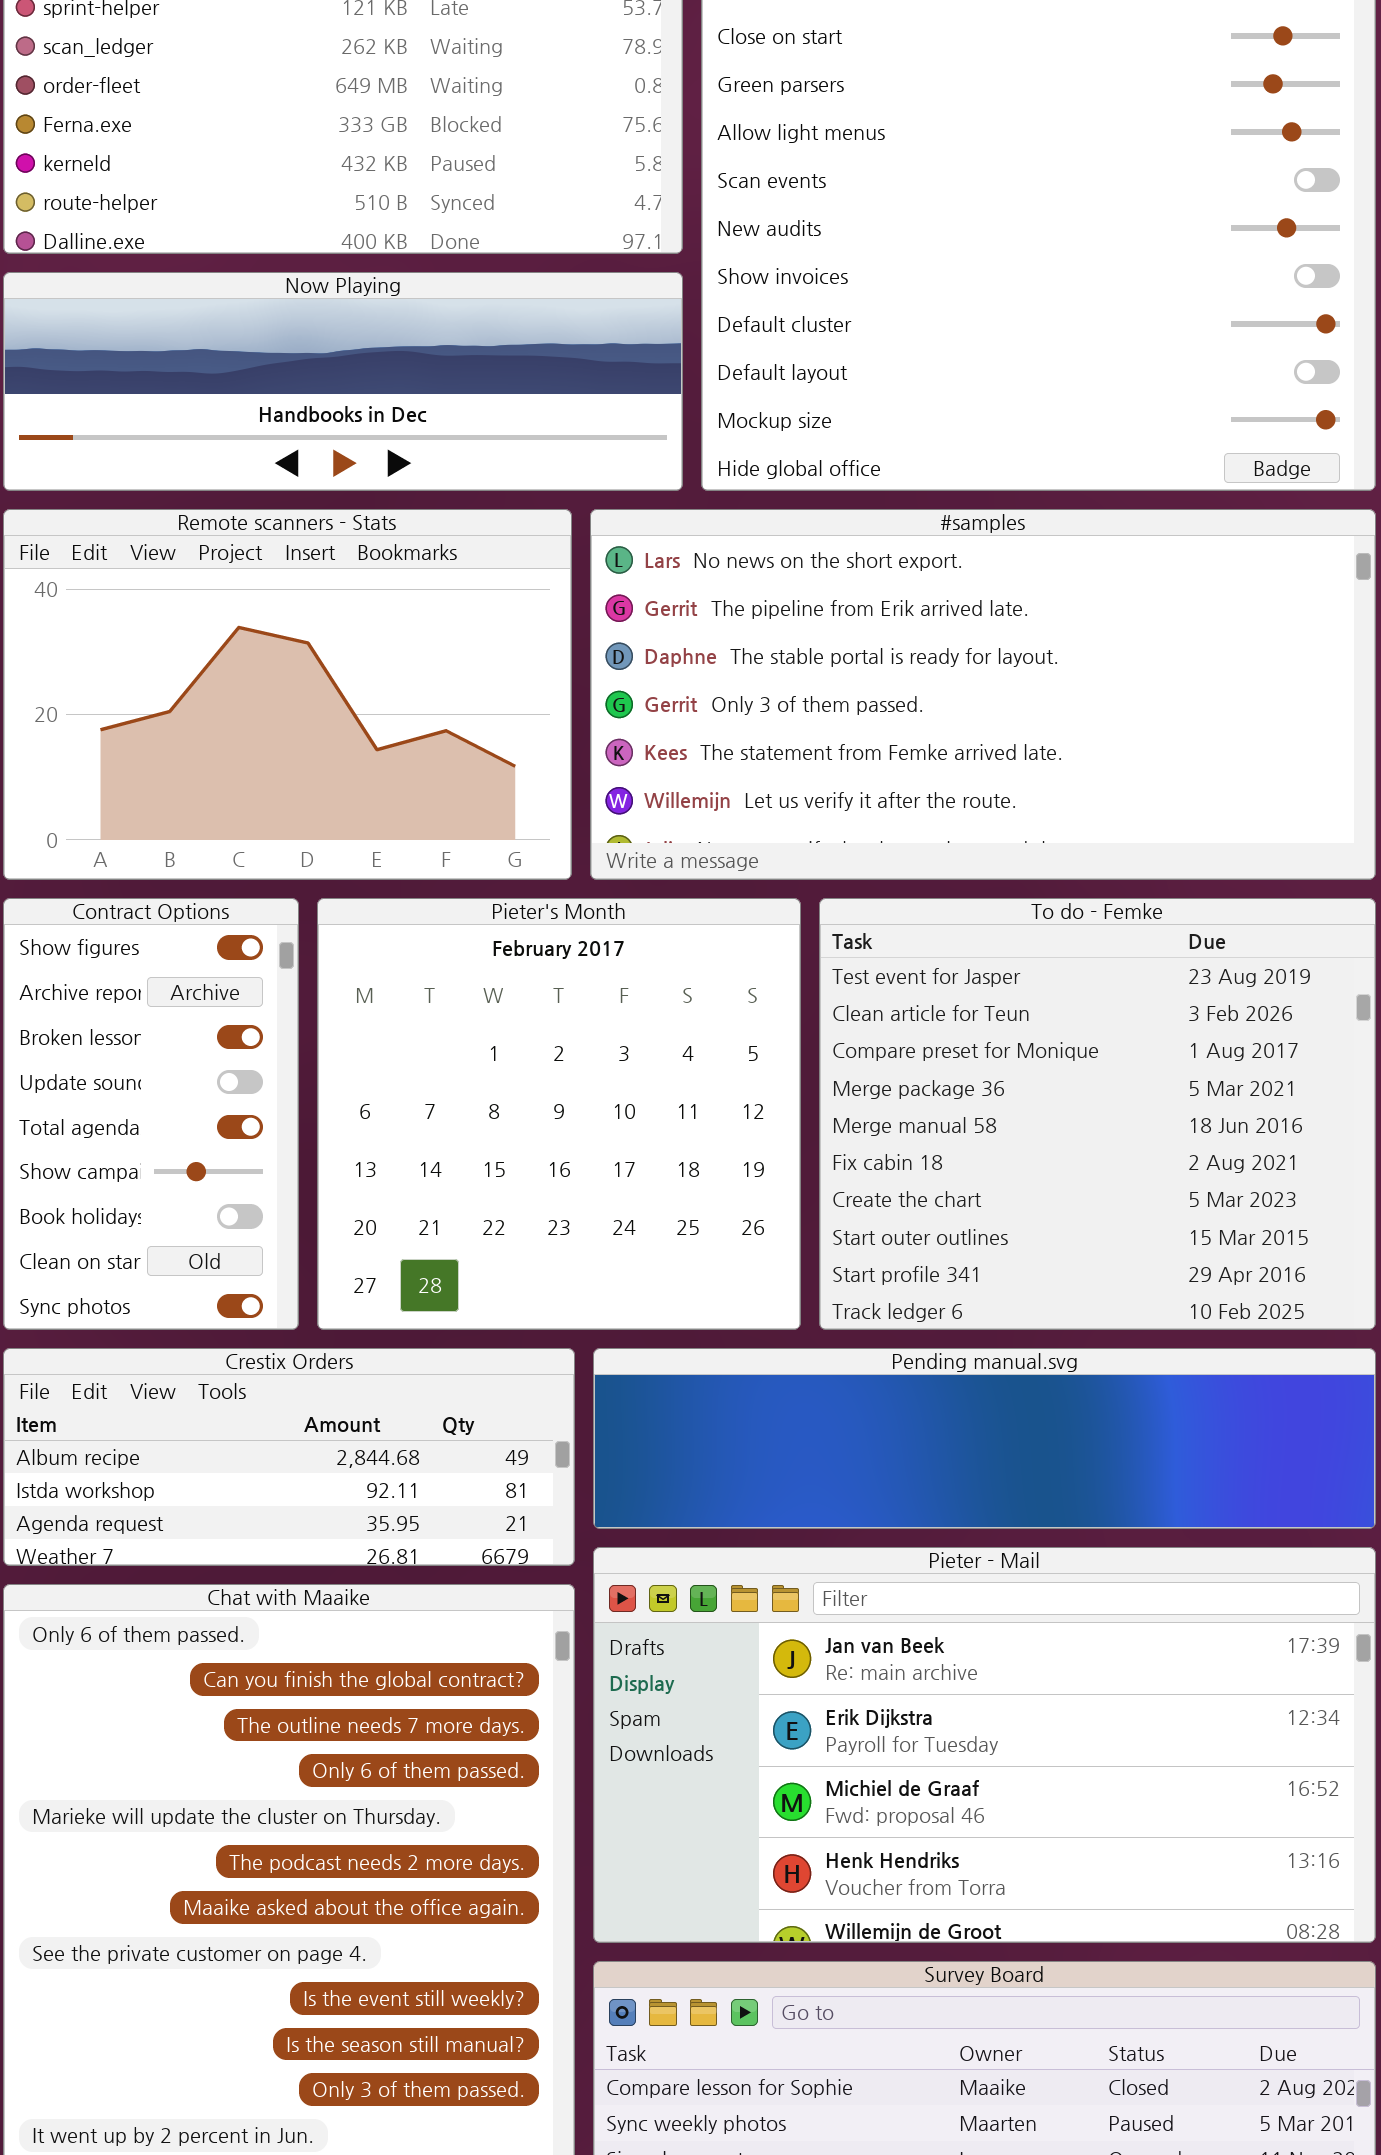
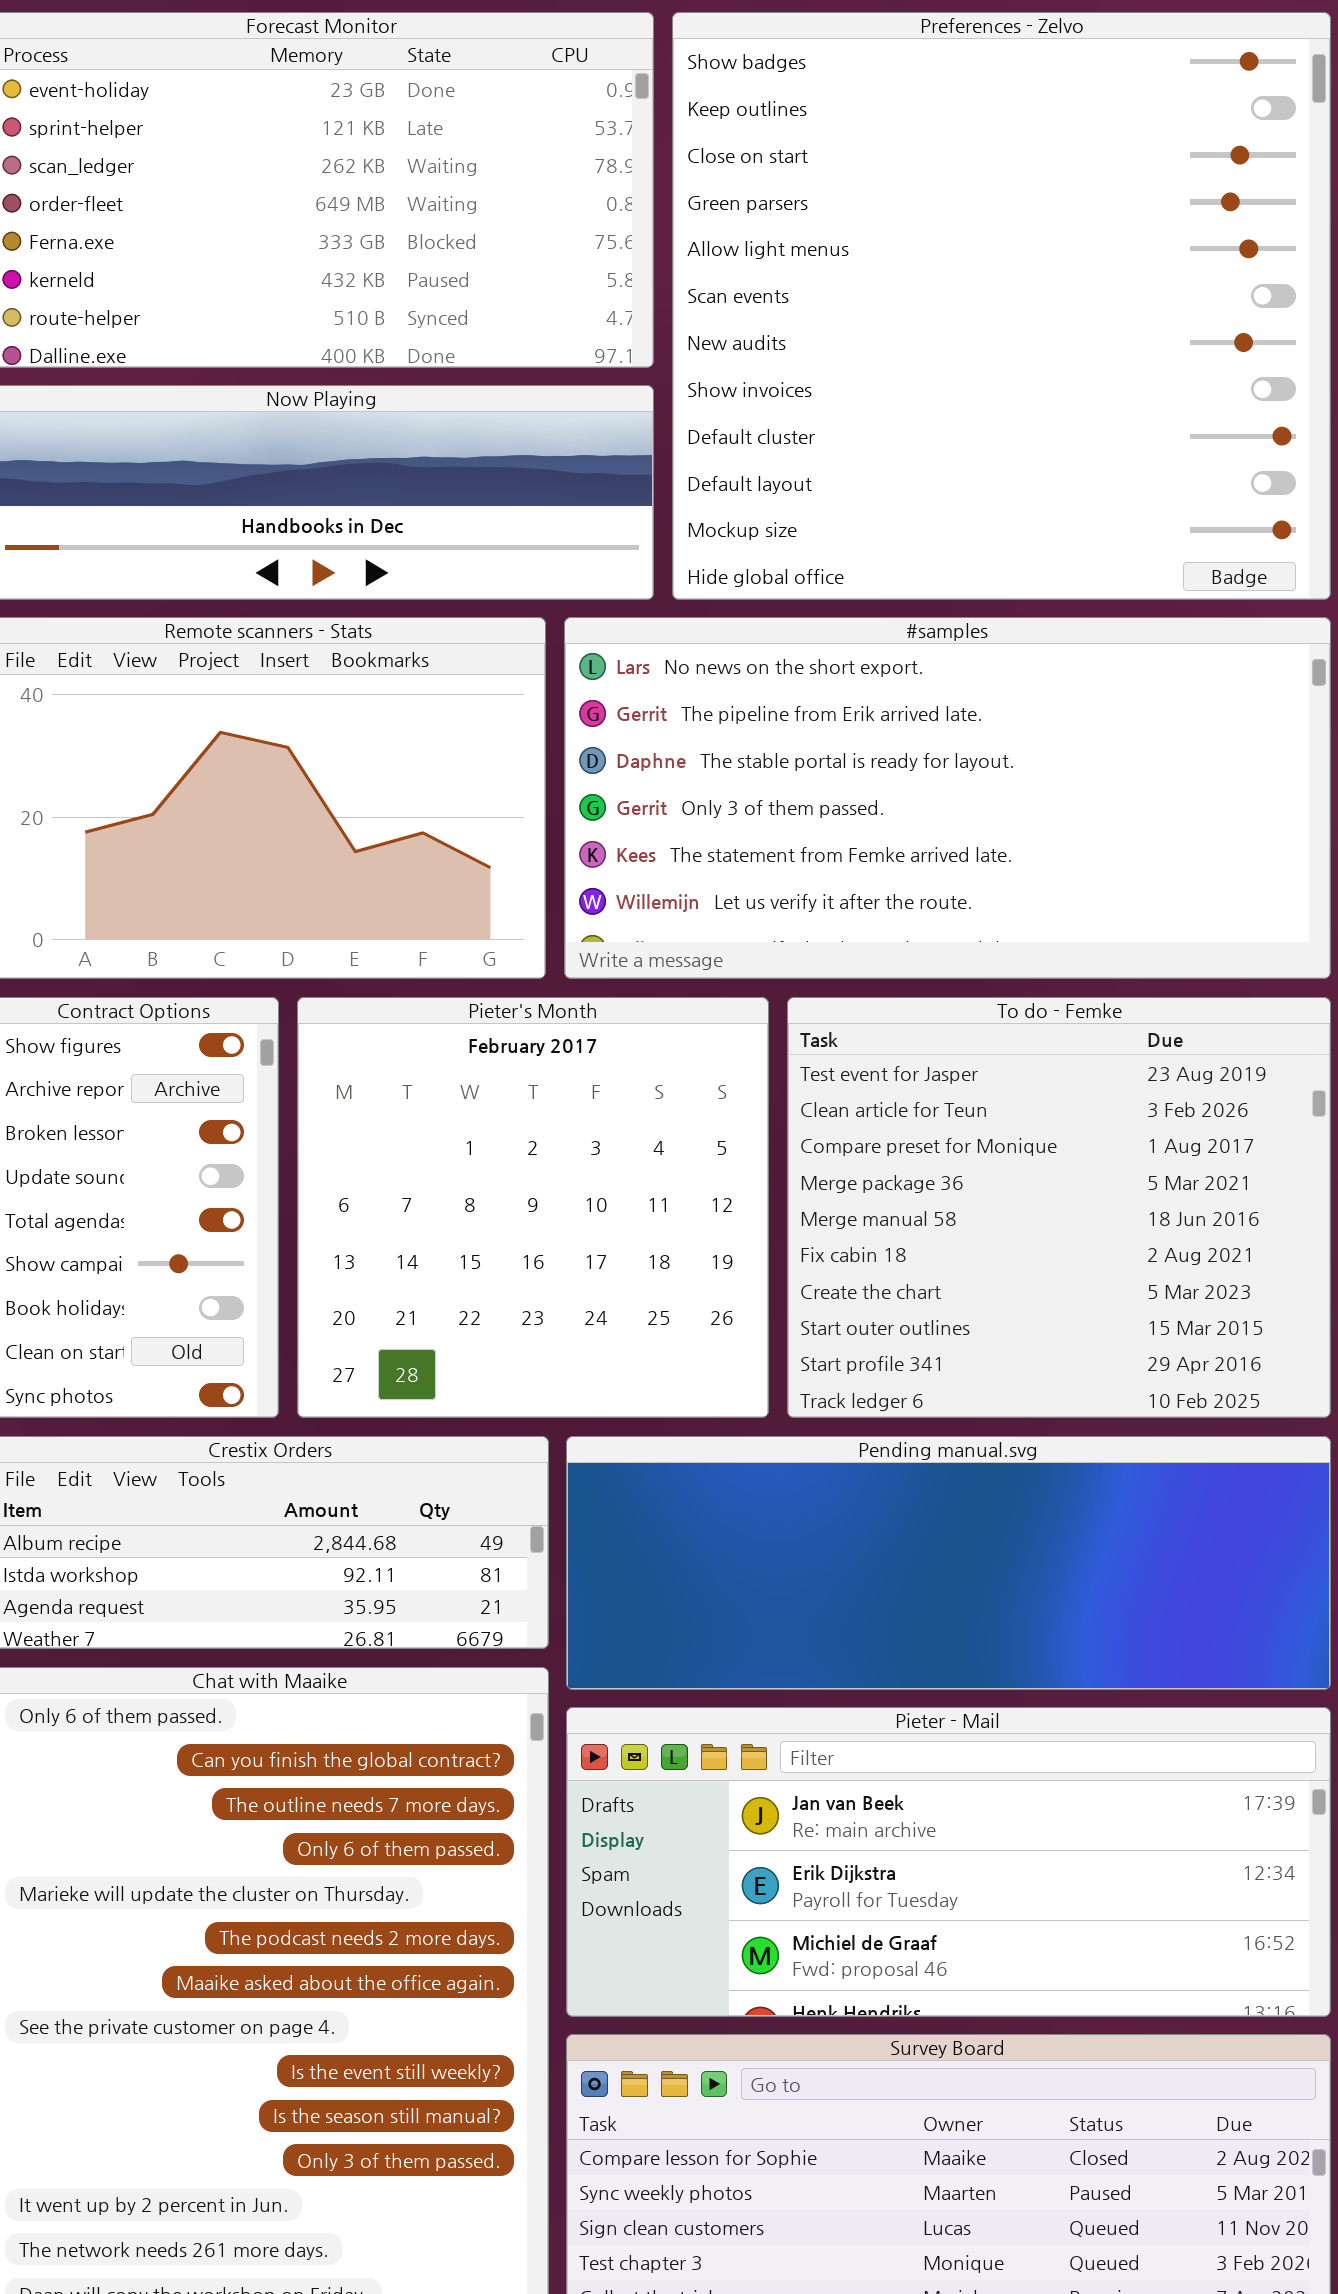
Pending manual.svg: [593,1348,1376,1529] -> [566,1436,1331,1690], resized
Pieter - Mail: [593,1547,1376,1943] -> [566,1707,1331,2017], resized

